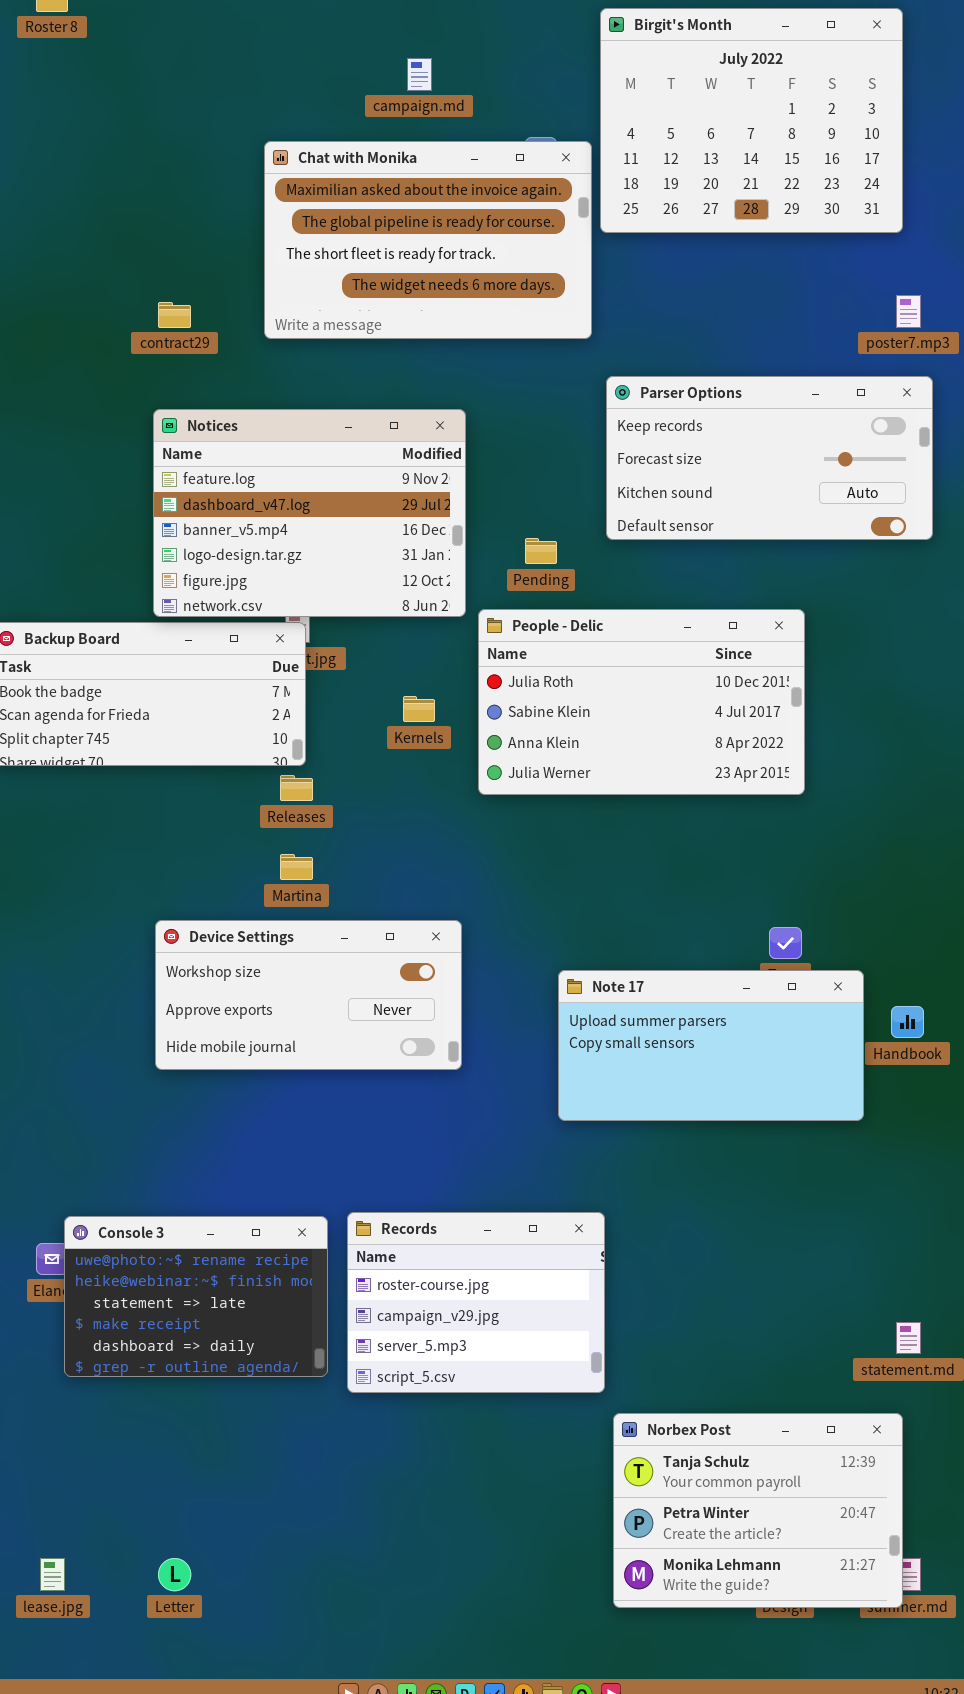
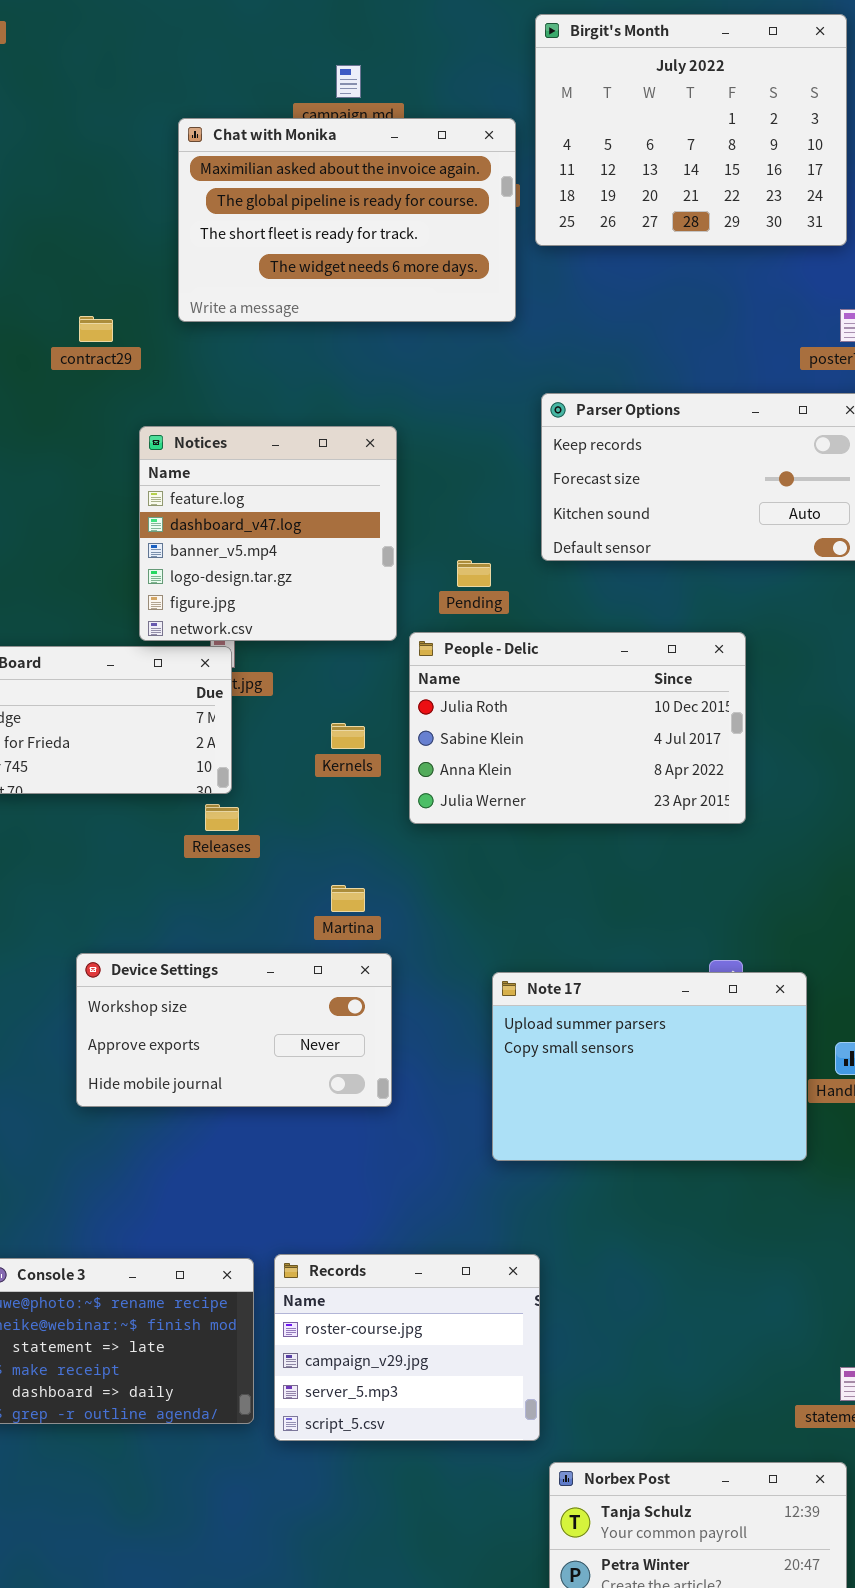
Chat with Monika: [264,141,592,339] -> [178,118,516,322], moved
Notices: [153,409,466,617] -> [139,426,397,641], resized
Martina: [280,854,313,880] -> [331,885,365,912], moved
Note 17: [558,970,864,1121] -> [492,972,807,1161], resized

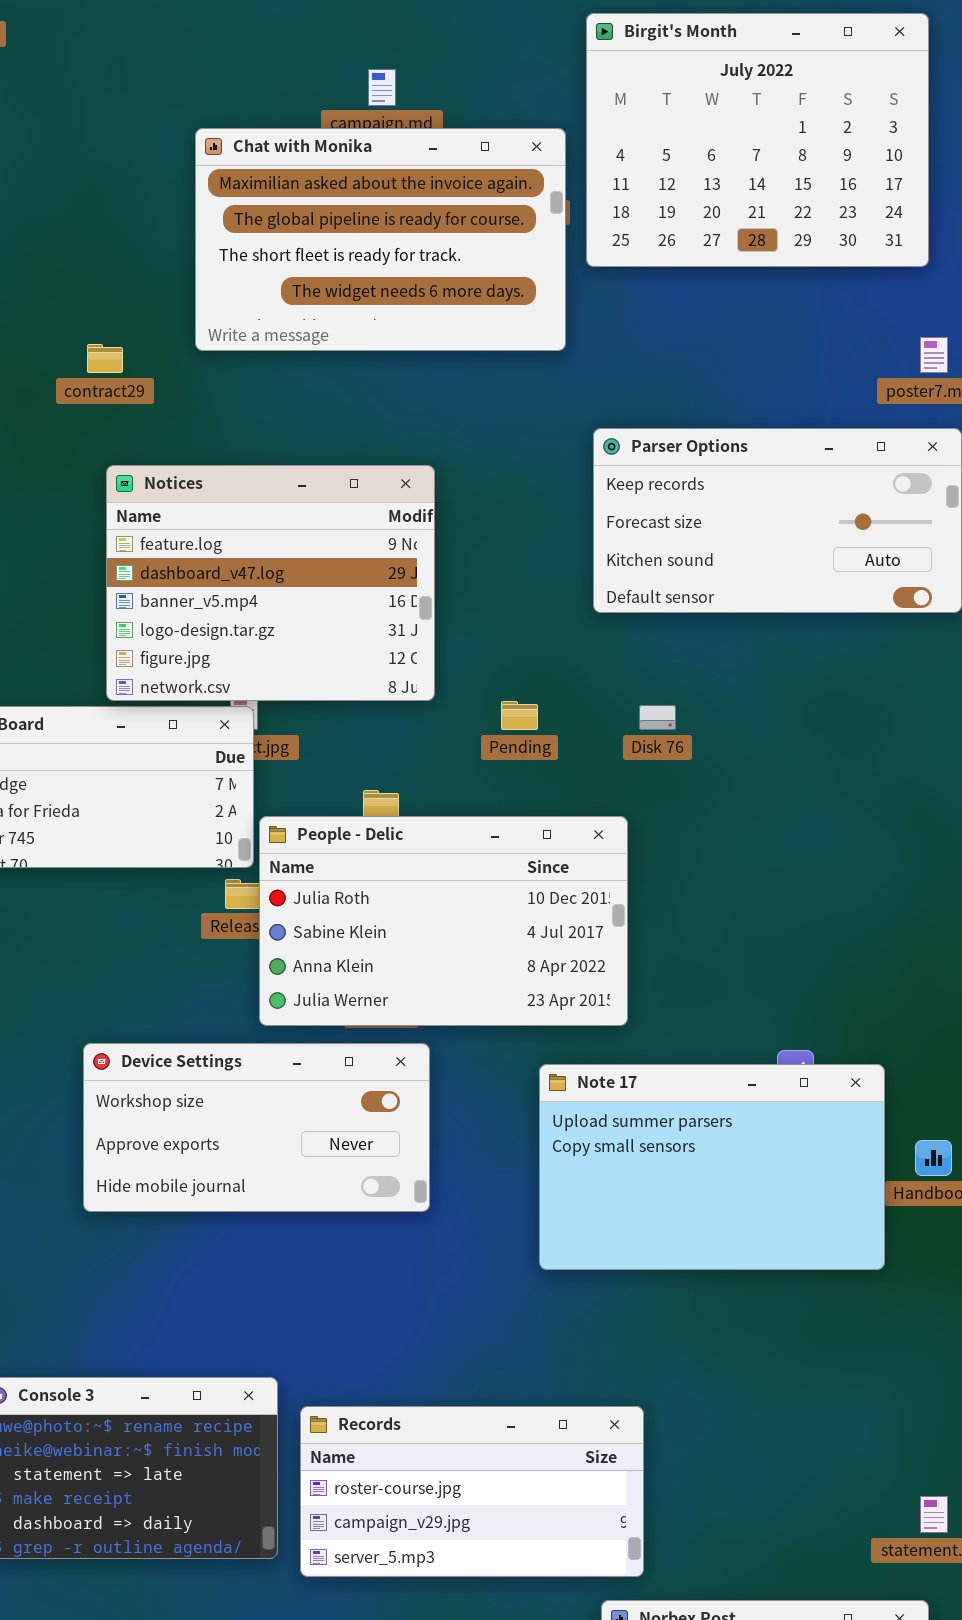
Notices: [139,426,397,641] -> [106,465,435,701], resized
Pending: [457,560,491,587] -> [501,701,538,730], moved
People - Delic: [409,632,746,824] -> [259,816,628,1026], moved
Records: [274,1254,540,1441] -> [300,1406,644,1577], resized

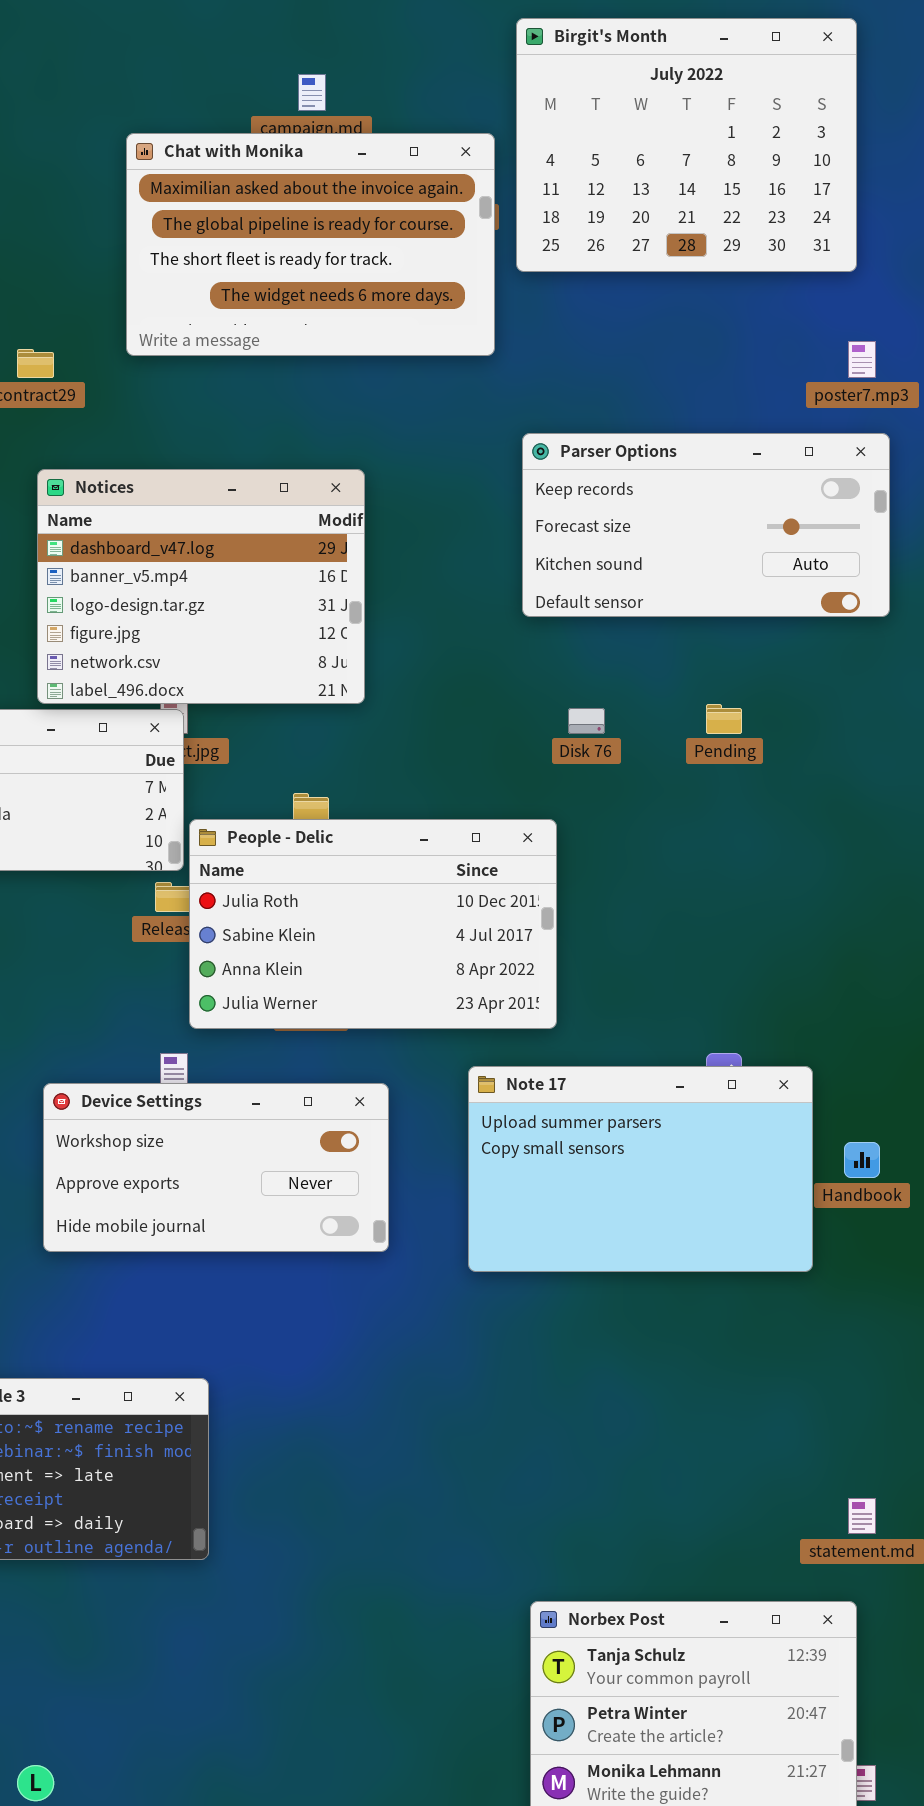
Notices: [106,465,435,701] -> [37,469,365,704], scrolled down 1 row
Pending: [501,701,538,730] -> [706,704,742,734], moved
Device Settings: [83,1043,430,1212] -> [43,1083,389,1252], moved
Records: [300,1406,644,1577] -> none, closed

